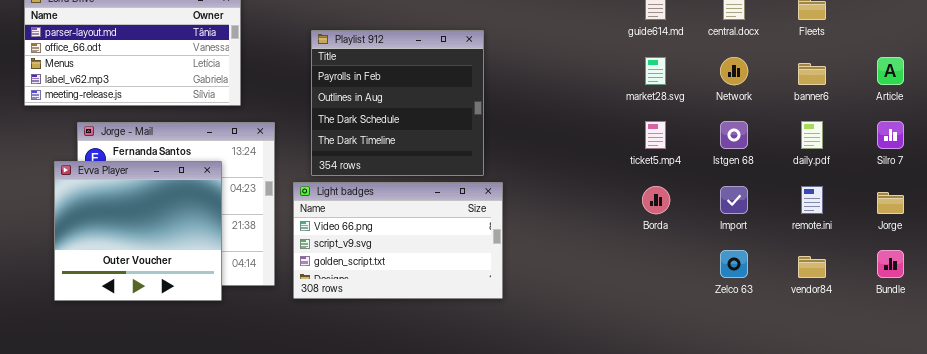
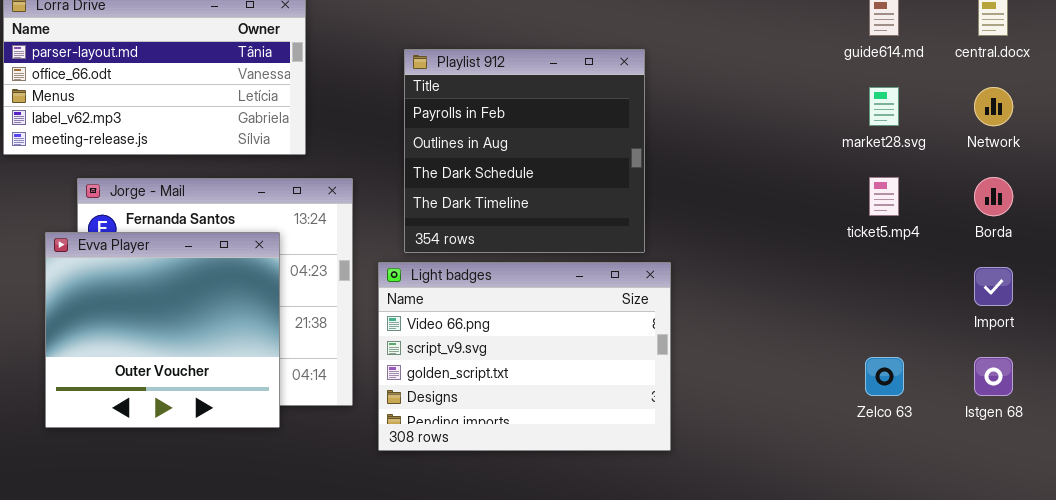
Istgen 68: [720,121,748,149] -> [974,357,1013,396], moved
Light badges: [293,182,503,299] -> [378,262,671,451], resized
Borda: [642,186,670,214] -> [974,177,1013,216], moved
Zelco 63: [720,250,748,278] -> [865,357,904,396], moved

